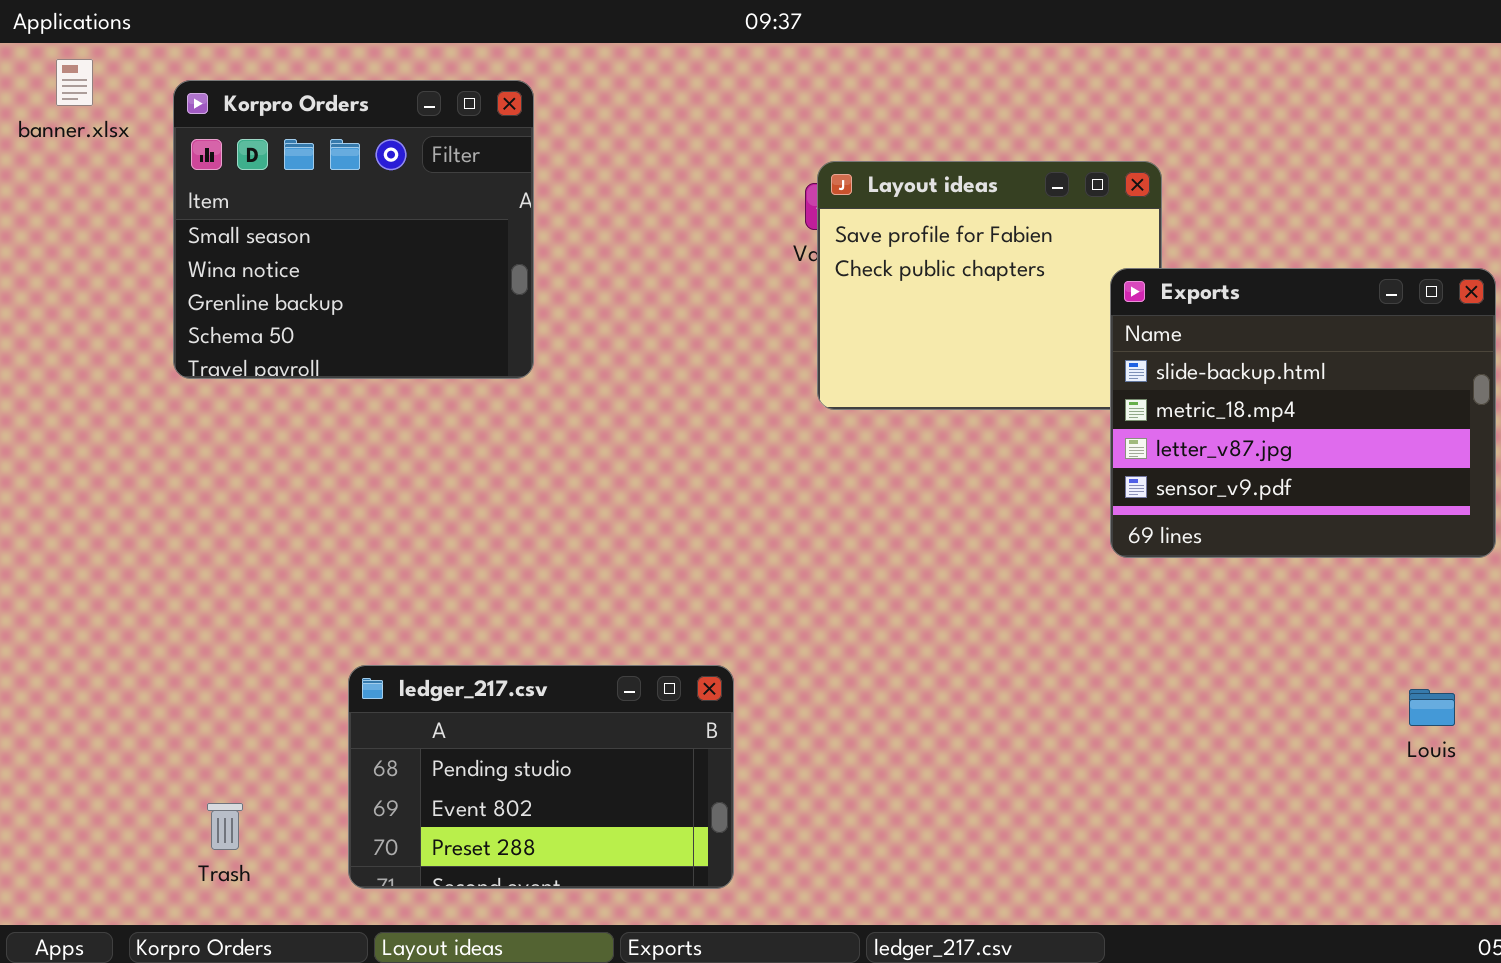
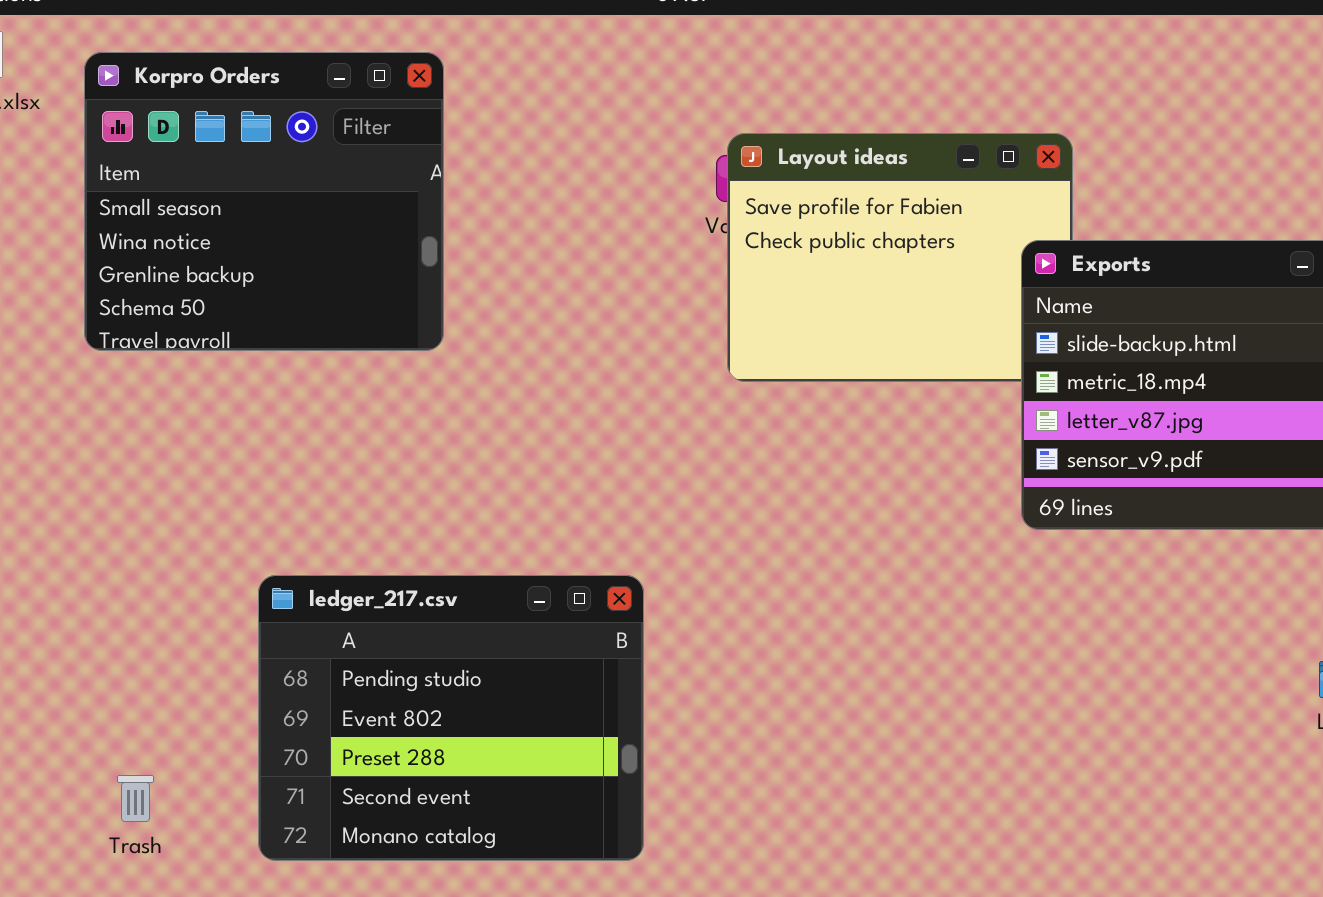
ledger_217.csv: [348,665,734,889] -> [258,575,644,861], resized

